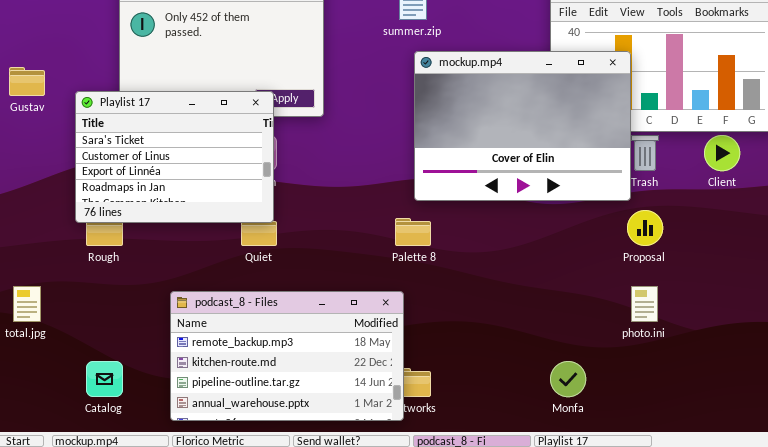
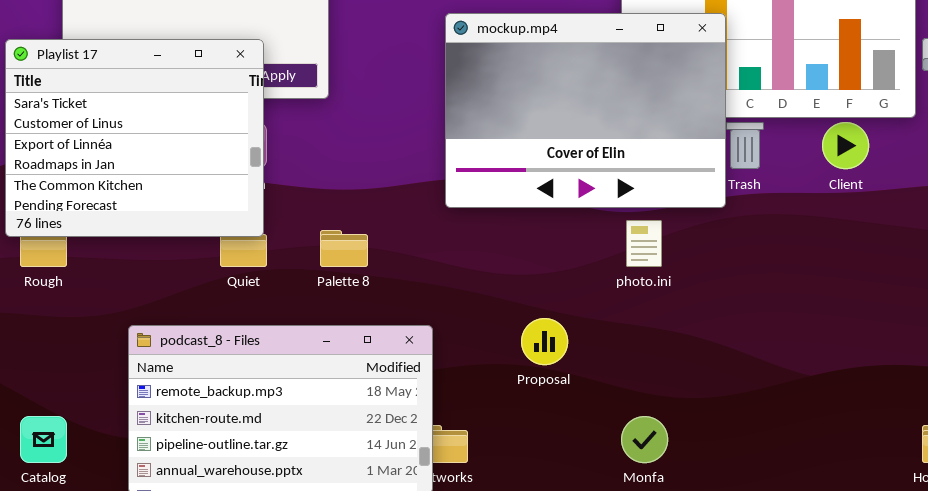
Playlist 17: [75,91,274,223] -> [5,39,264,237], resized
Proposal: [627,210,663,246] -> [521,318,568,365], moved
Palette 8: [395,218,431,246] -> [320,230,368,267], moved
photo.ini: [631,286,658,322] -> [626,220,662,267], moved

